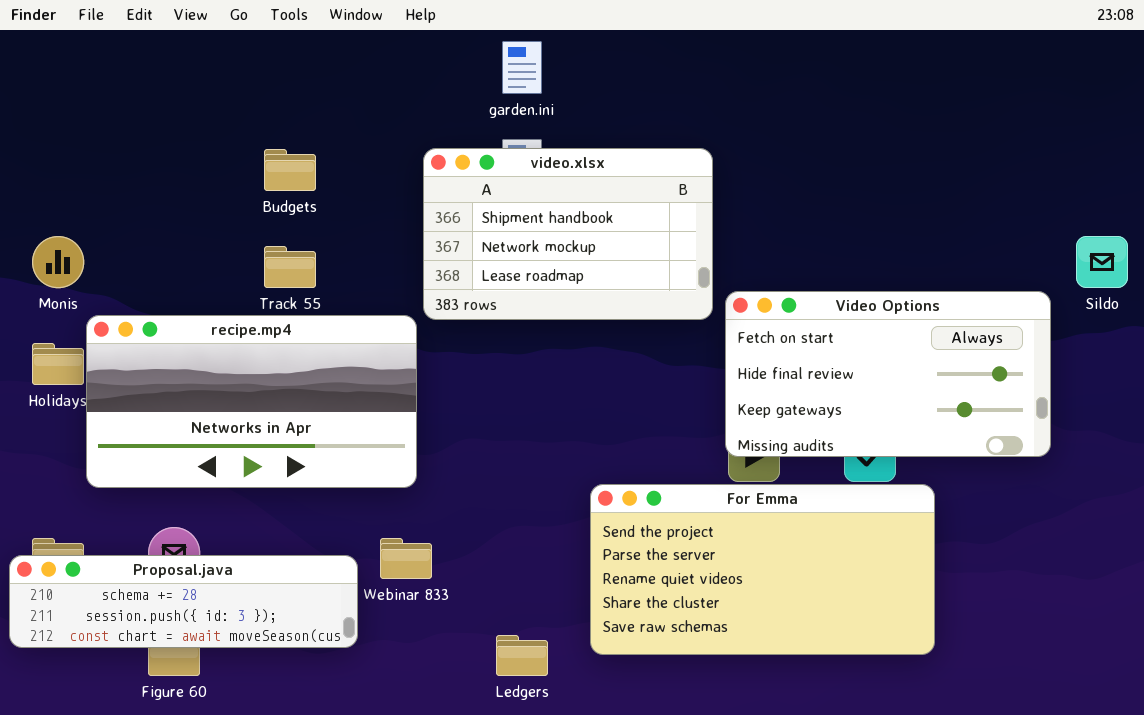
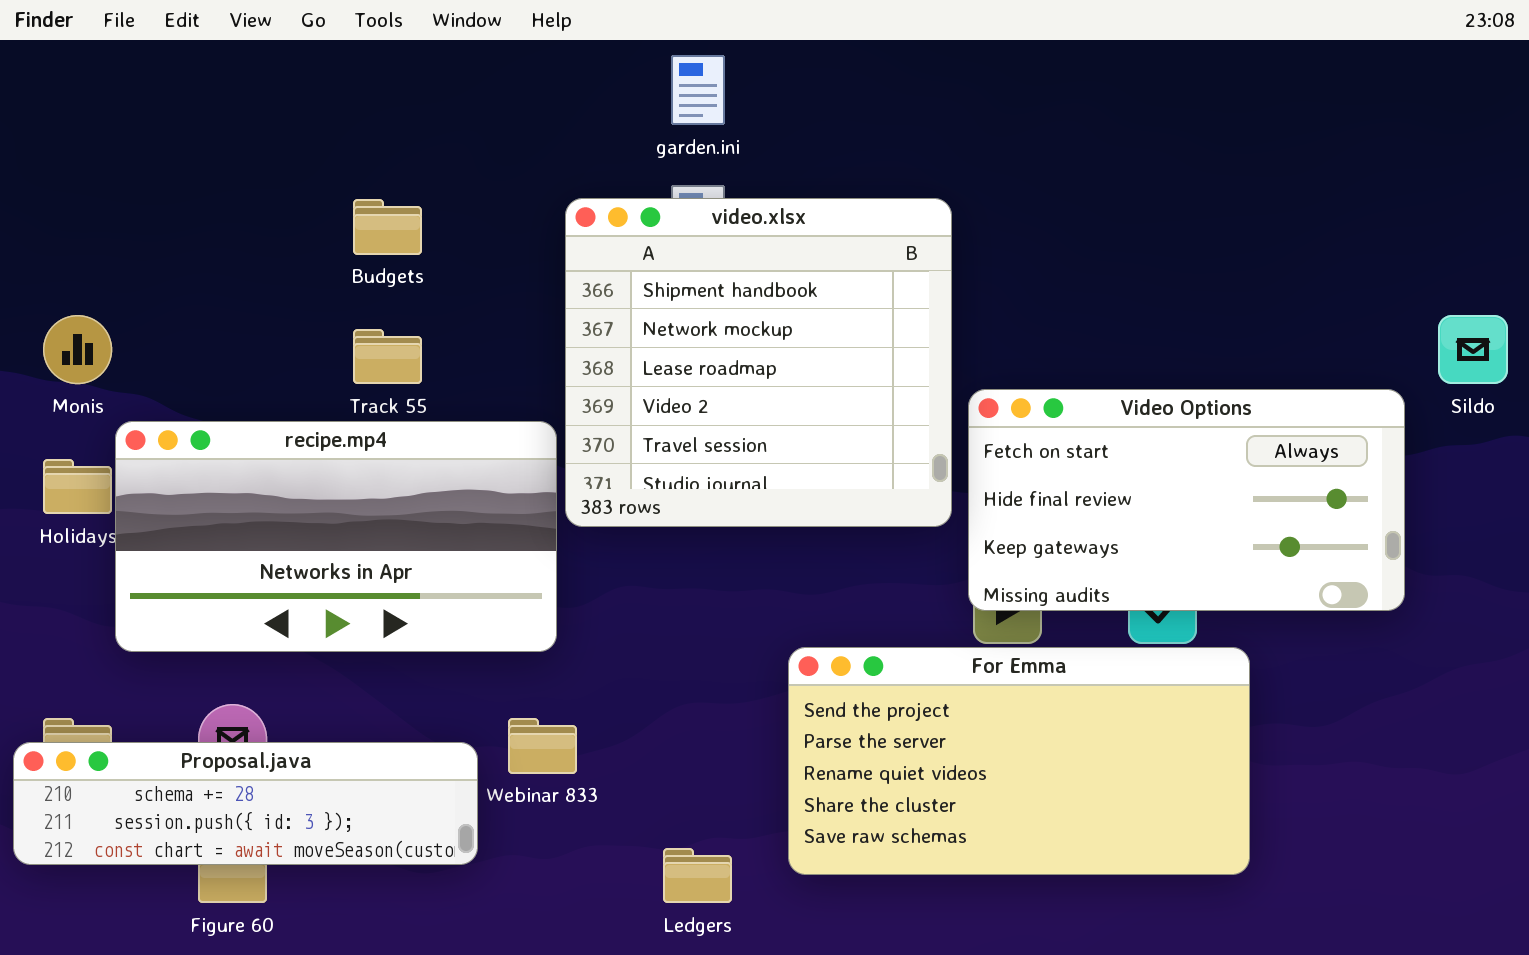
video.xlsx: [423,148,713,320] -> [565,198,952,527], resized

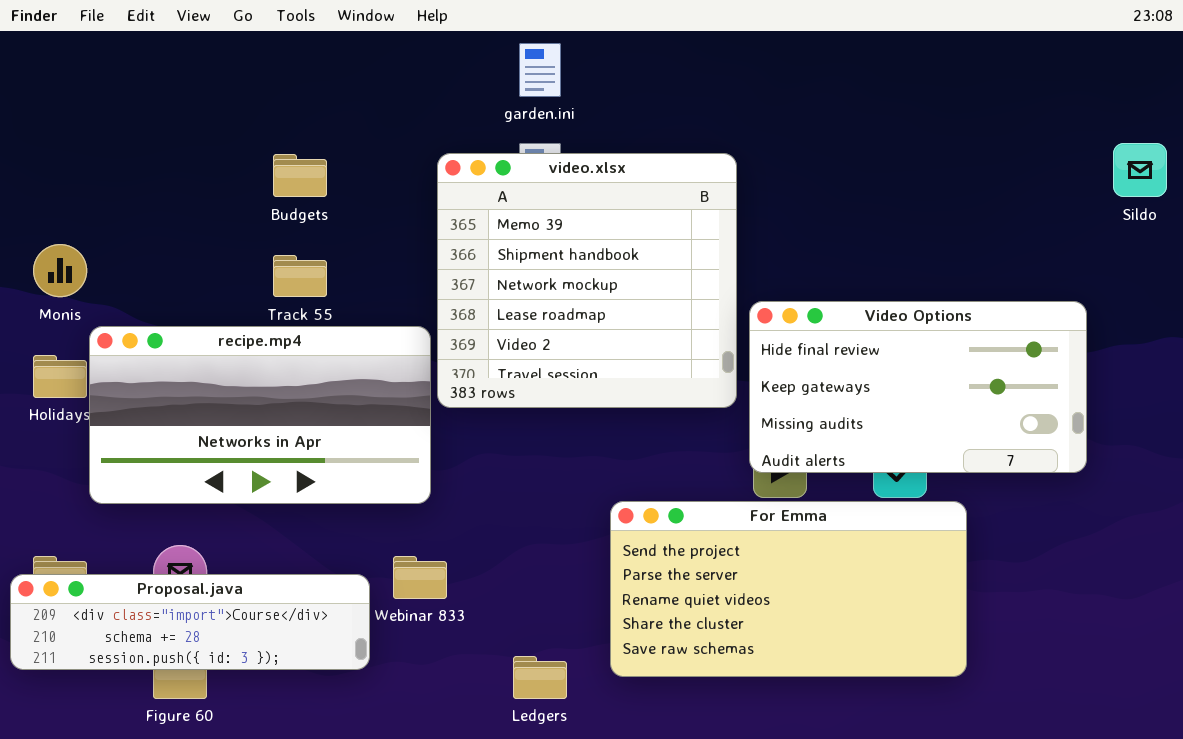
video.xlsx: [565,198,952,527] -> [437,153,737,408], scrolled up 1 row
Sildo: [1438,315,1508,384] -> [1113,143,1167,197], moved
Video Options: [968,389,1405,611] -> [749,301,1087,473], scrolled down 1 row
Proposal.java: [13,742,478,865] -> [10,574,370,670], scrolled up 1 row

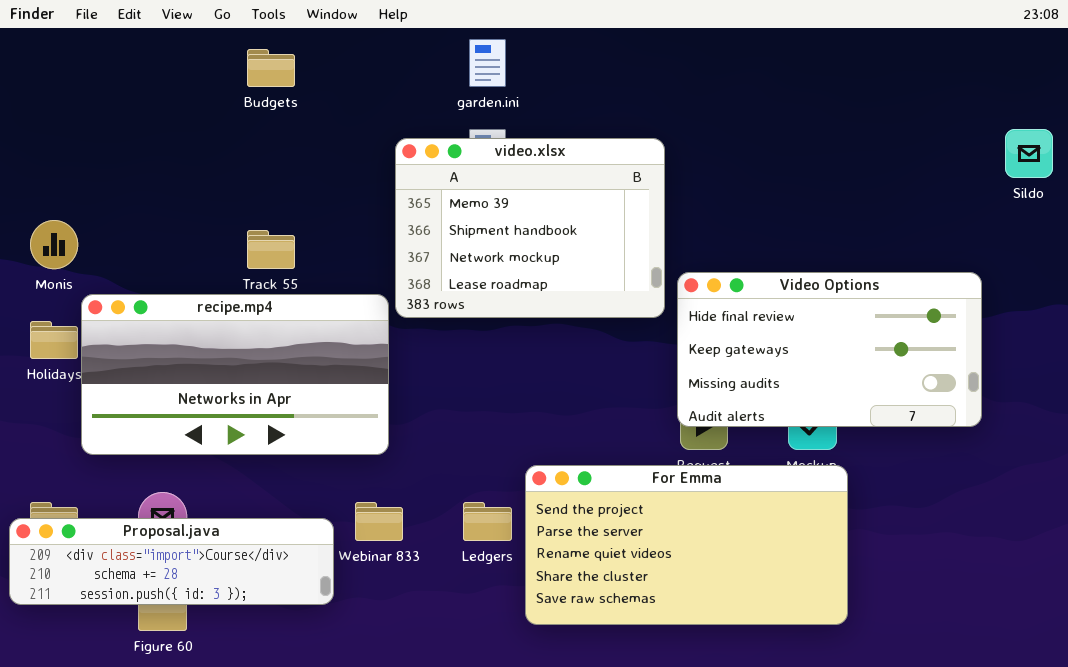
video.xlsx: [437,153,737,408] -> [395,138,665,318], resized
Budgets: [273,154,327,197] -> [247,49,295,87], moved
For Emma: [610,501,967,677] -> [525,465,848,625], moved
Ledgers: [513,656,567,699] -> [463,502,512,541], moved

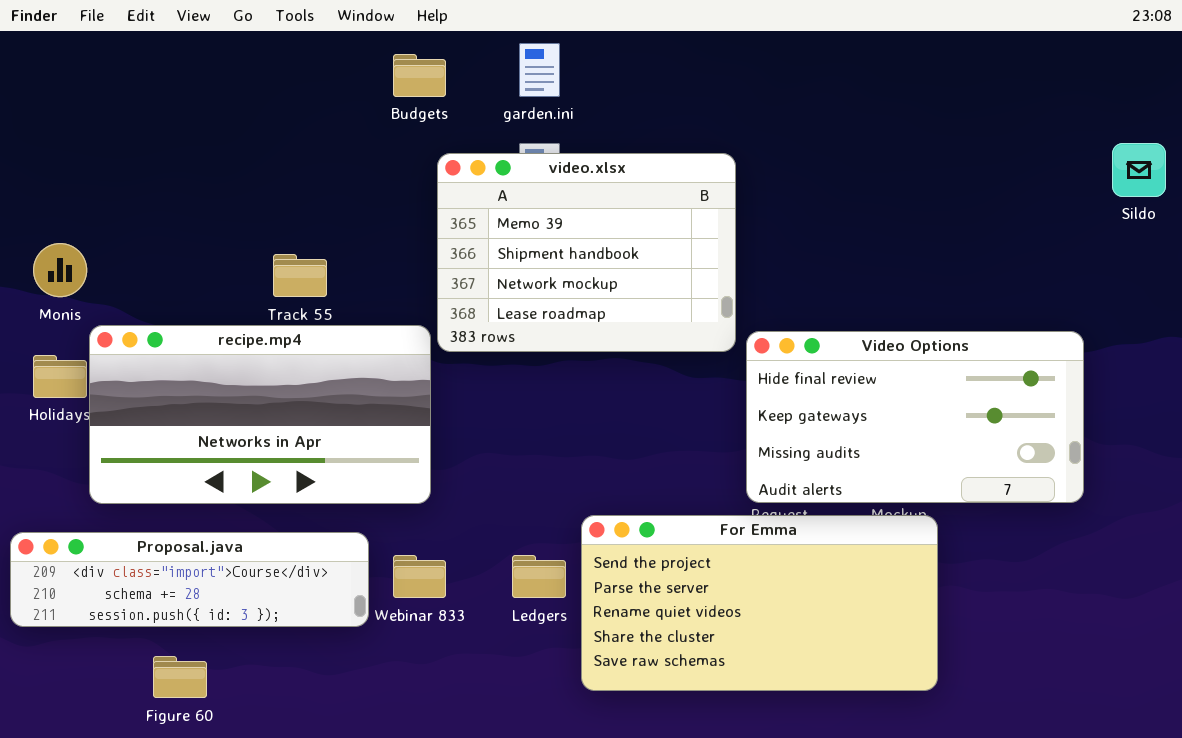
Budgets: [247,49,295,87] -> [393,54,446,97], moved
Video Options: [677,272,982,427] -> [746,331,1084,503], moved
Proposal.java: [9,518,334,605] -> [10,532,369,627], moved

